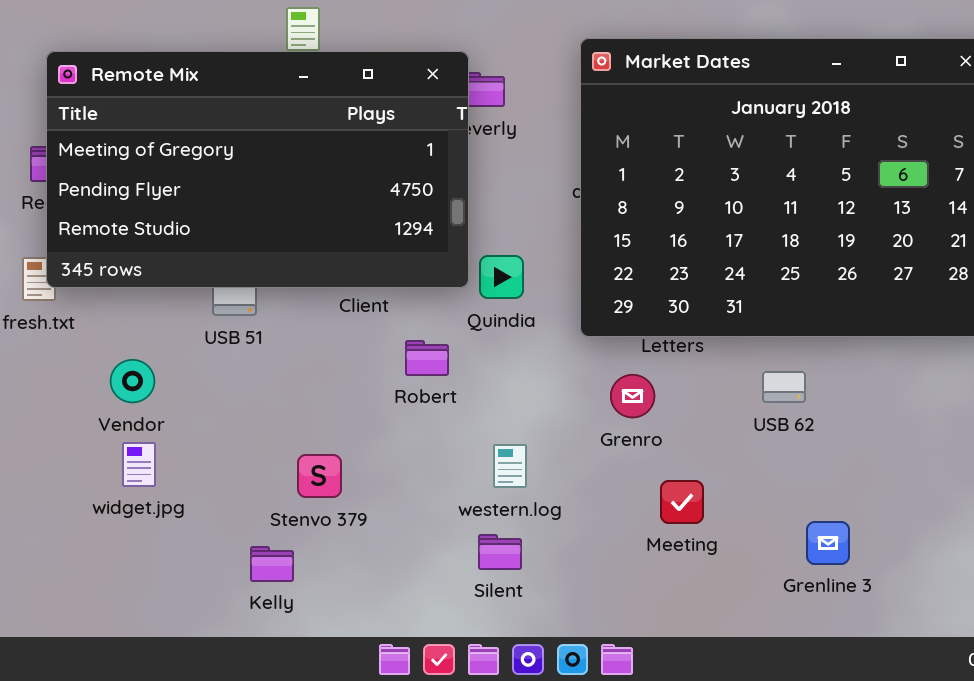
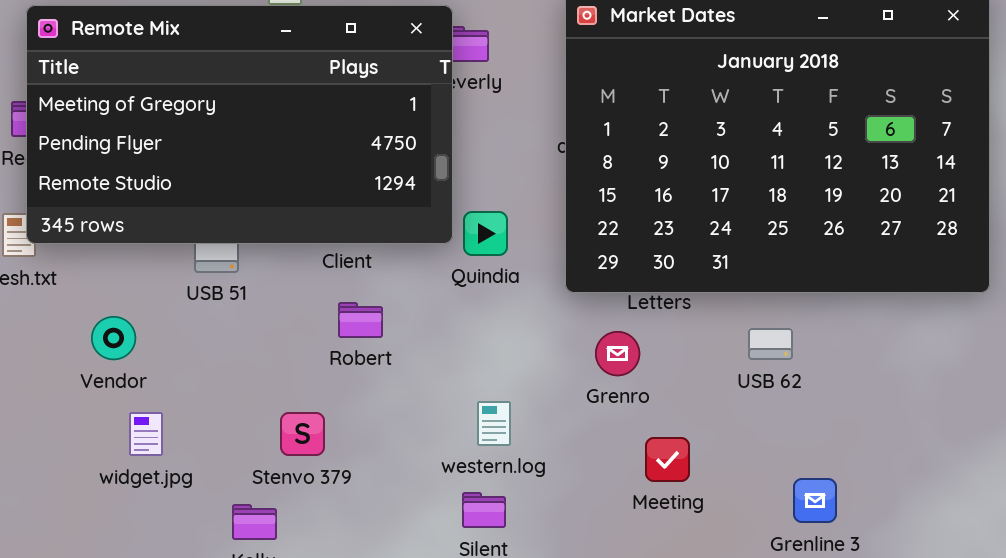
Robert: [405,340,449,376] -> [338,302,383,338], moved
widget.jpg: [122,442,156,487] -> [129,412,163,456], moved

